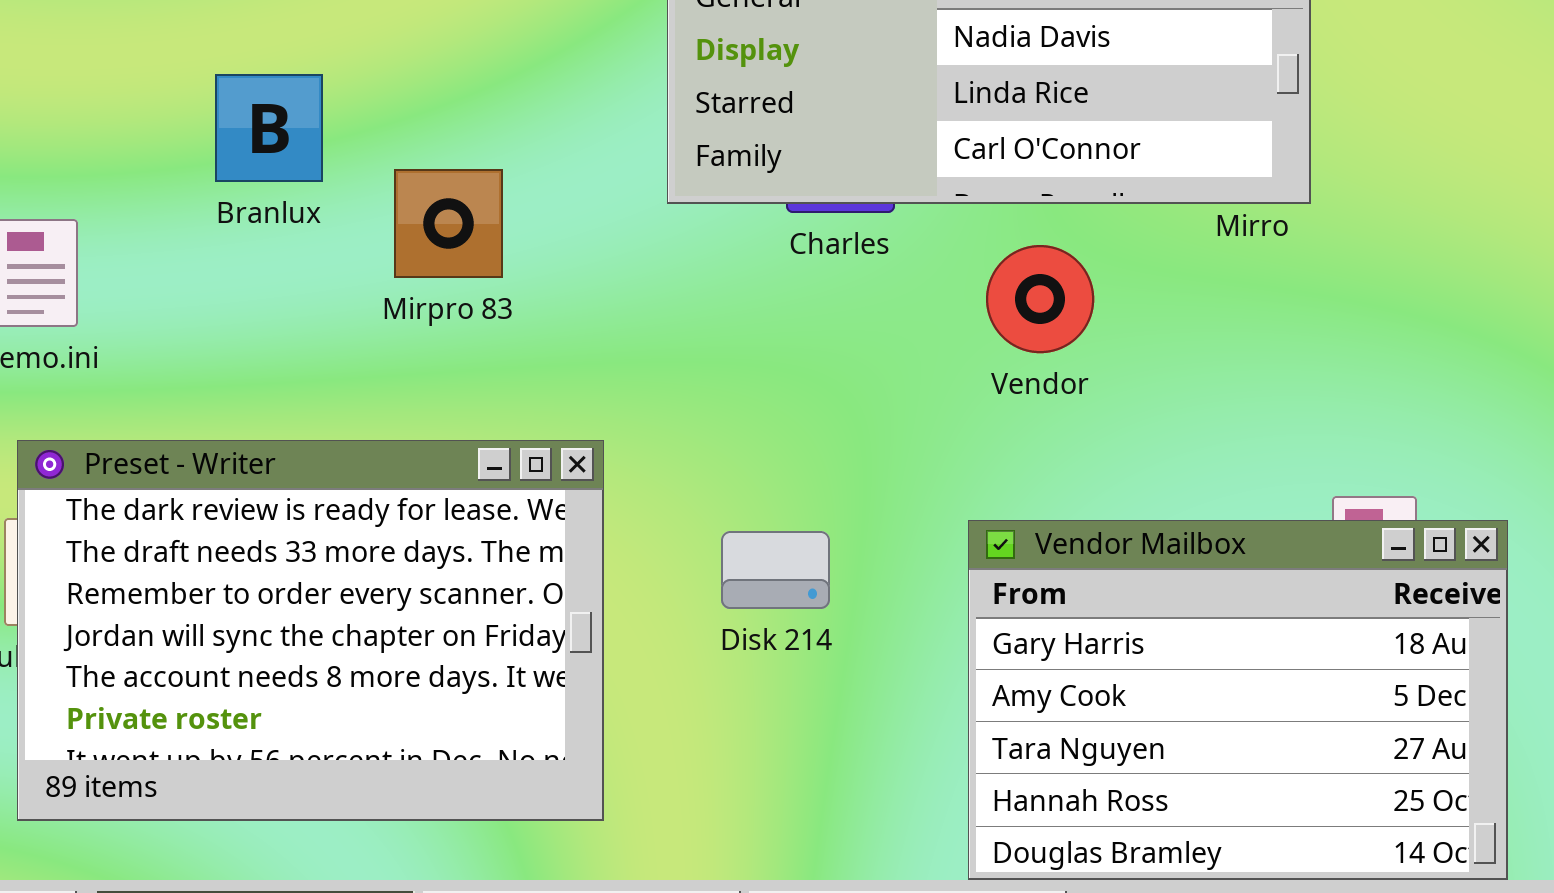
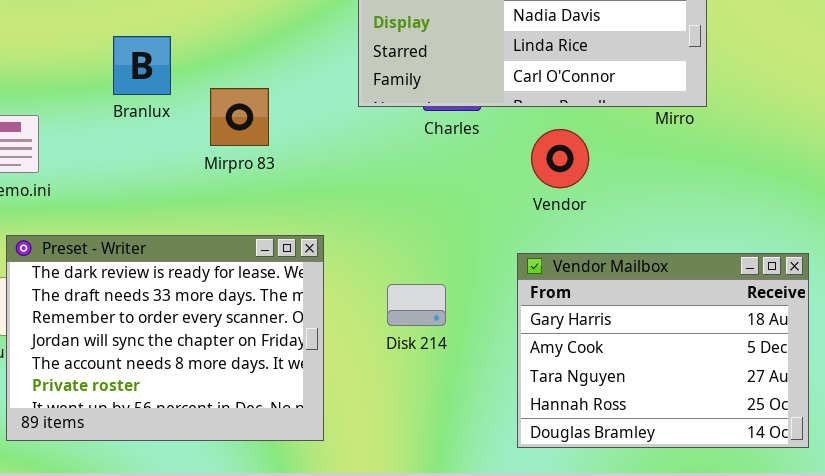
Vendor Mailbox: [968,520,1508,880] -> [517,253,809,448], moved

